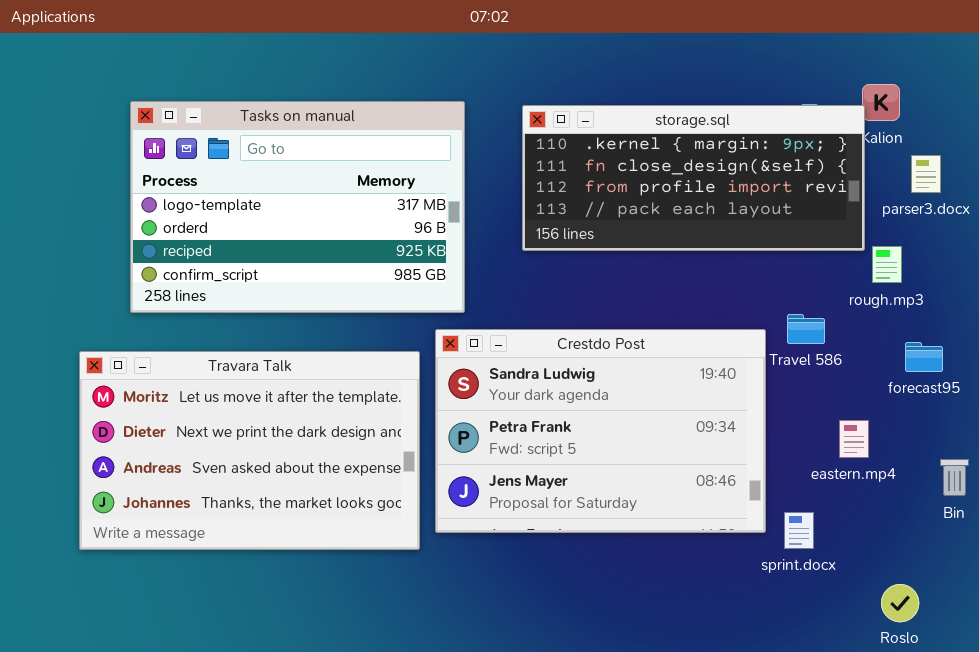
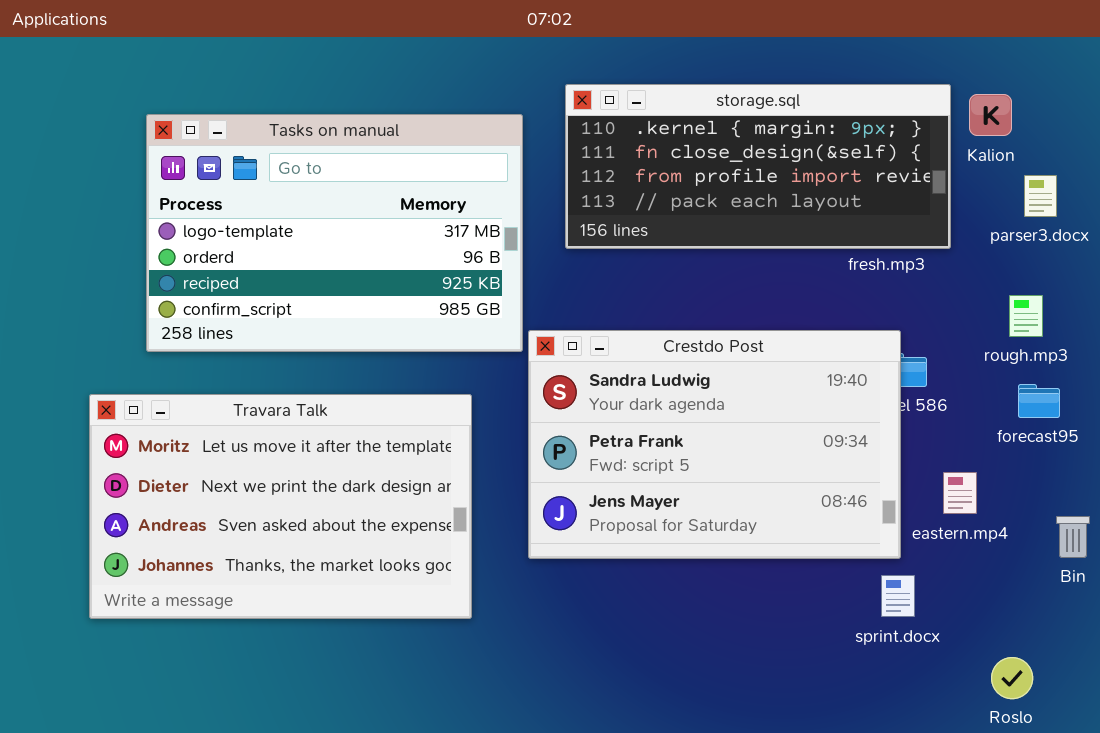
storage.sql: [522,105,865,251] -> [565,84,951,249], moved
rough.mp3: [872,246,902,283] -> [1009,295,1043,337], moved
Crestdo Post: [435,329,766,533] -> [528,330,901,559], moved

